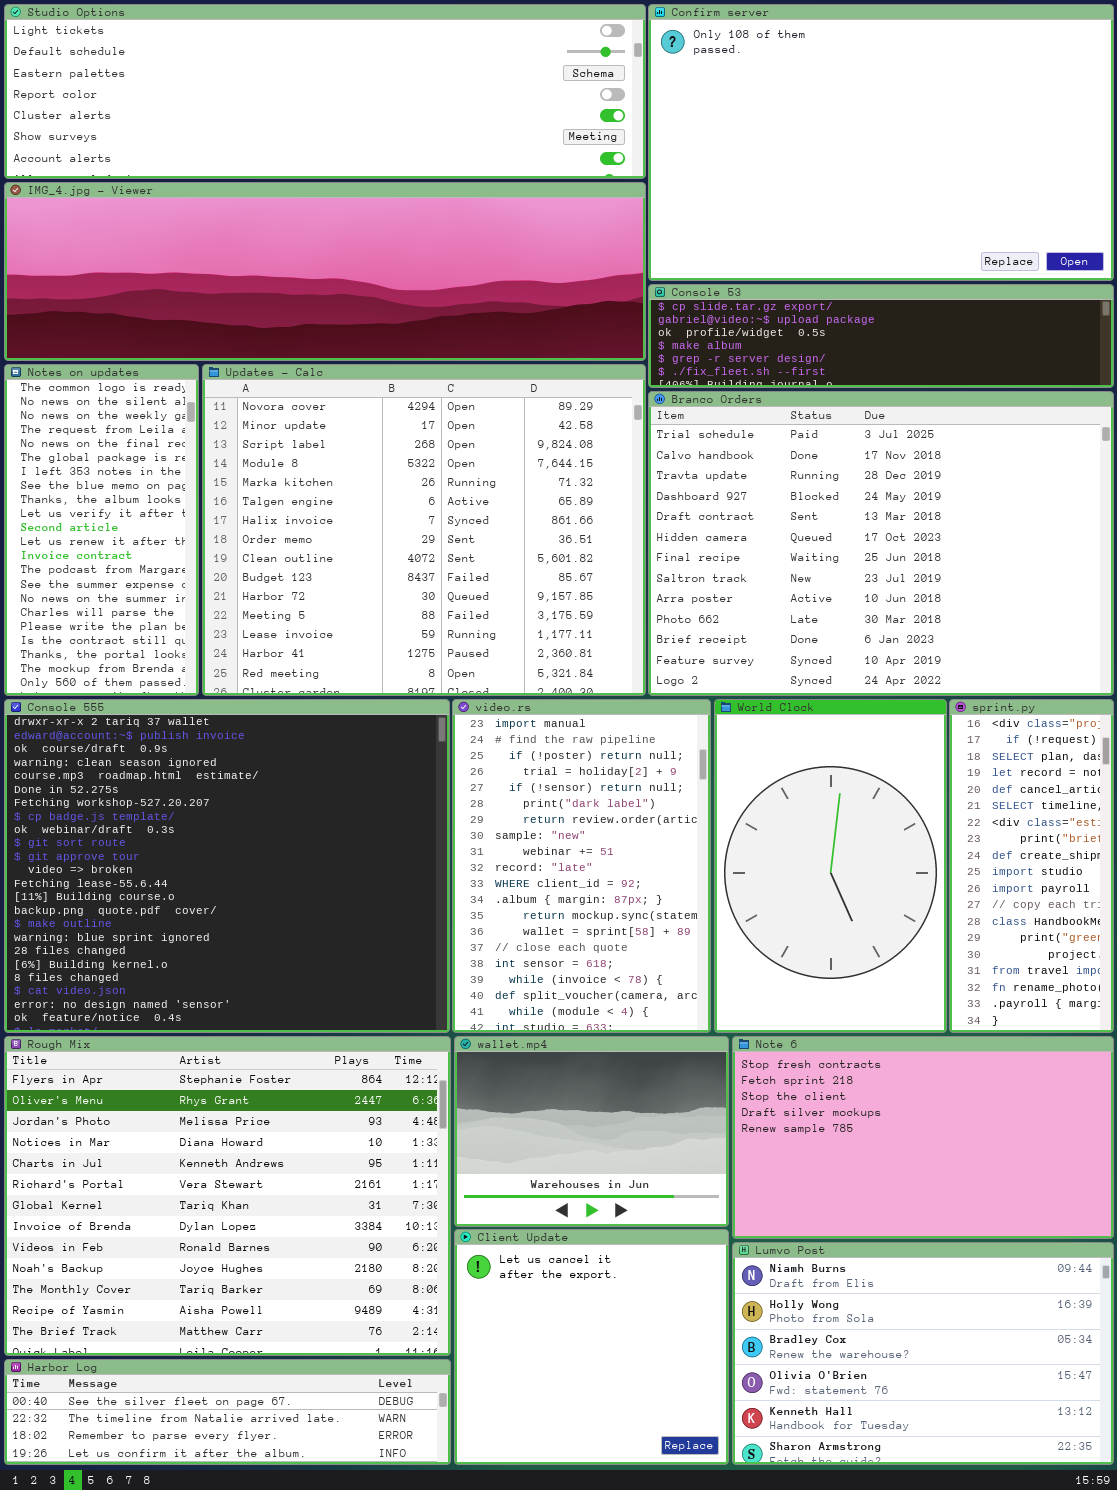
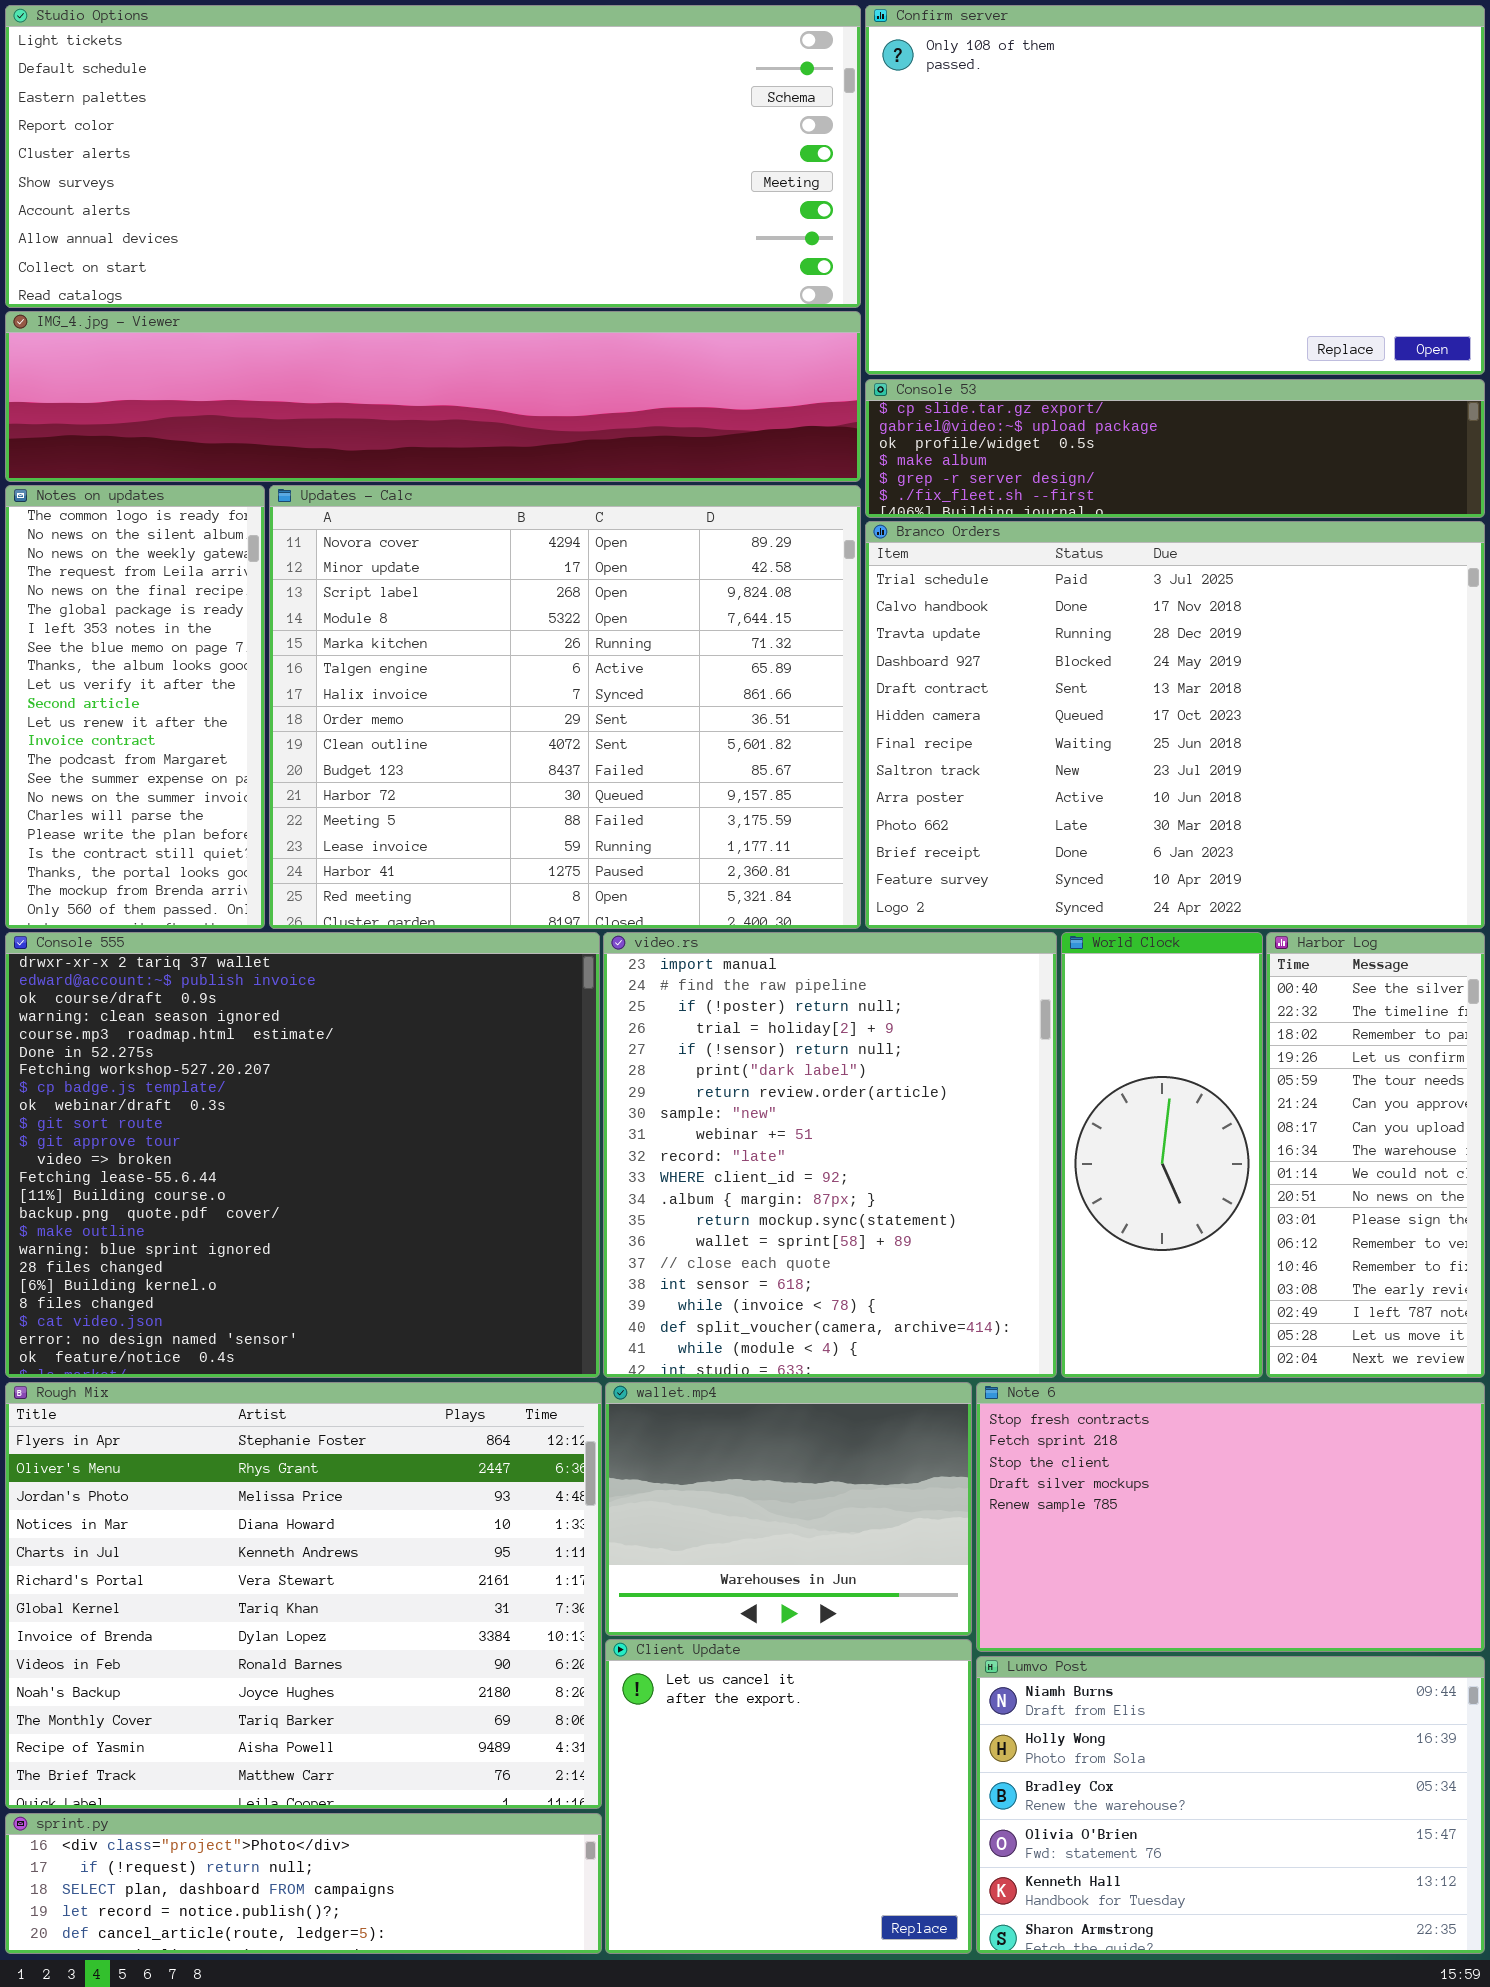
Studio Options: [4,4,646,179] -> [5,5,861,308], resized
IMG_4.jpg - Viewer: [4,182,646,361] -> [5,311,861,482], resized
video.rs: [452,699,711,1033] -> [603,932,1057,1378], resized
World Clock: [714,699,947,1033] -> [1061,932,1263,1378], resized
sprint.py: [949,699,1114,1033] -> [5,1813,602,1954], moved, resized
Harbor Log: [4,1359,451,1465] -> [1266,932,1485,1378], moved, resized

